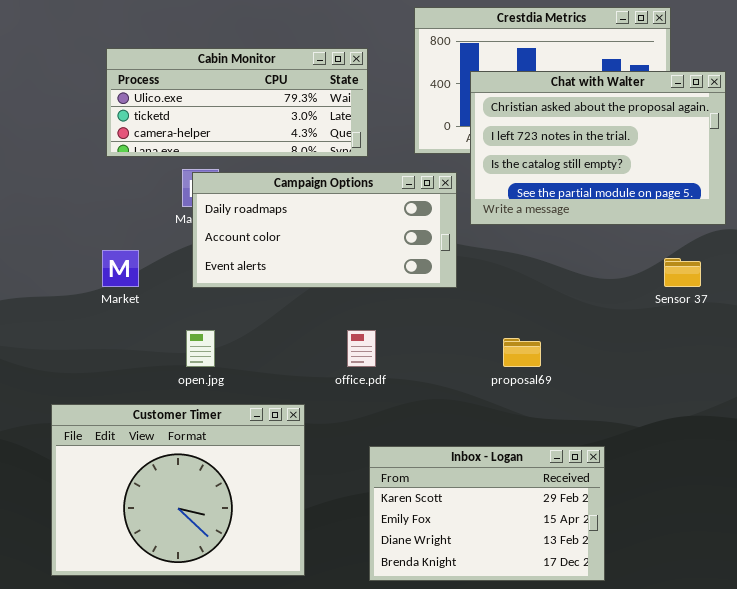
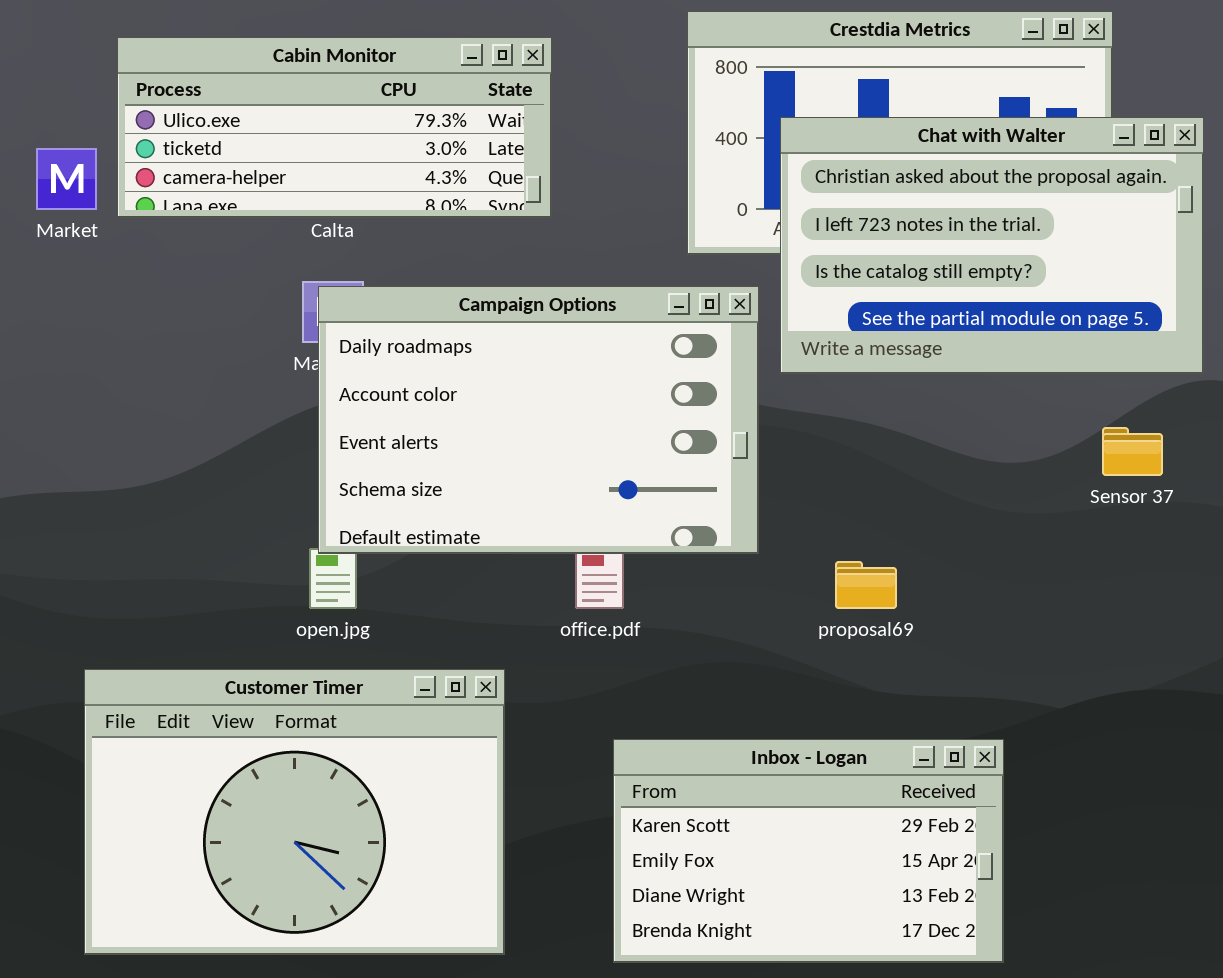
Cabin Monitor: [106,48,368,157] -> [117,37,552,218], moved
Campaign Options: [192,172,457,288] -> [318,286,759,554], resized
Market: [102,250,139,287] -> [36,148,97,210], moved

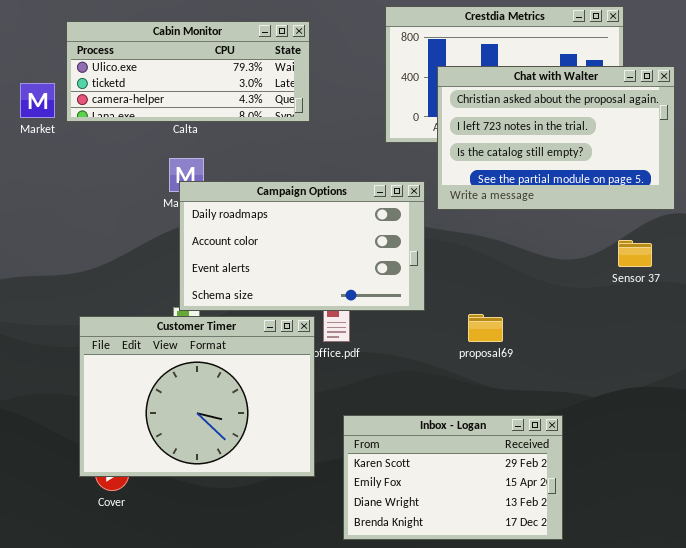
Campaign Options: [318,286,759,554] -> [179,181,425,311], resized
Customer Timer: [84,669,505,955] -> [79,316,315,477], moved

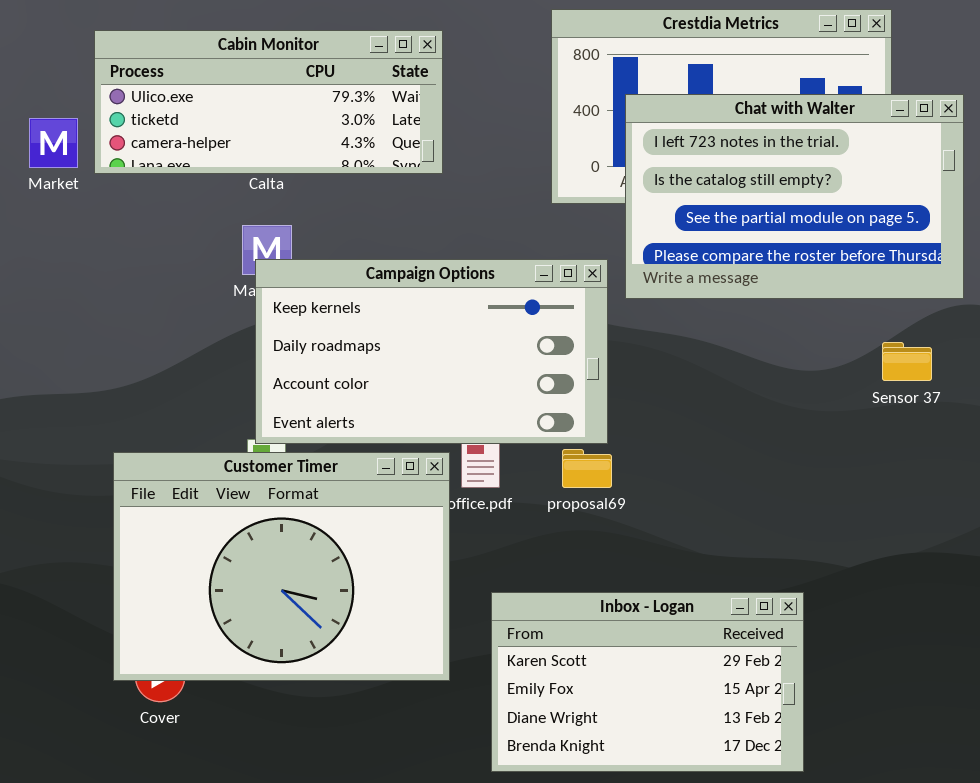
Chat with Walter: [437,66,675,210] -> [625,94,964,299], scrolled down 1 row
Campaign Options: [179,181,425,311] -> [255,259,608,444], scrolled up 1 row
proposal69: [468,314,503,342] -> [562,449,612,488], moved

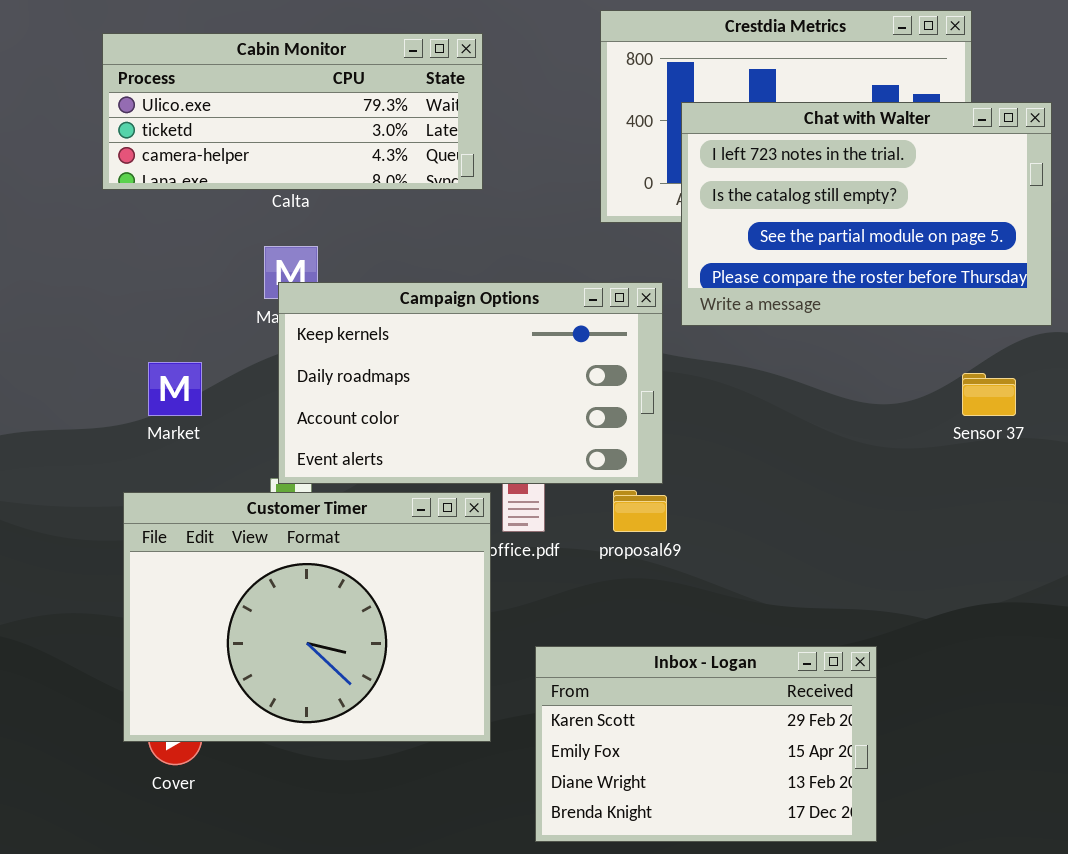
Market: [29,118,78,168] -> [148,362,202,416], moved

